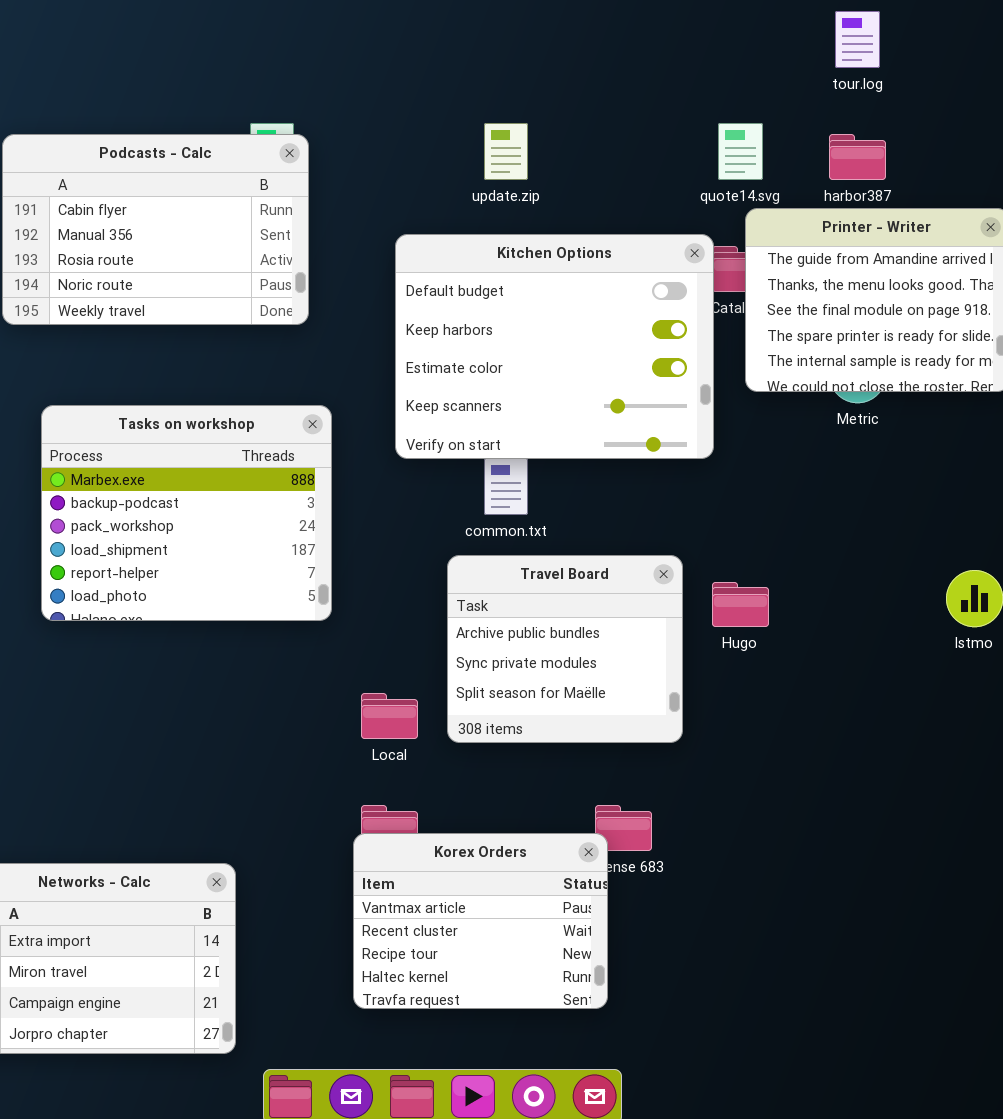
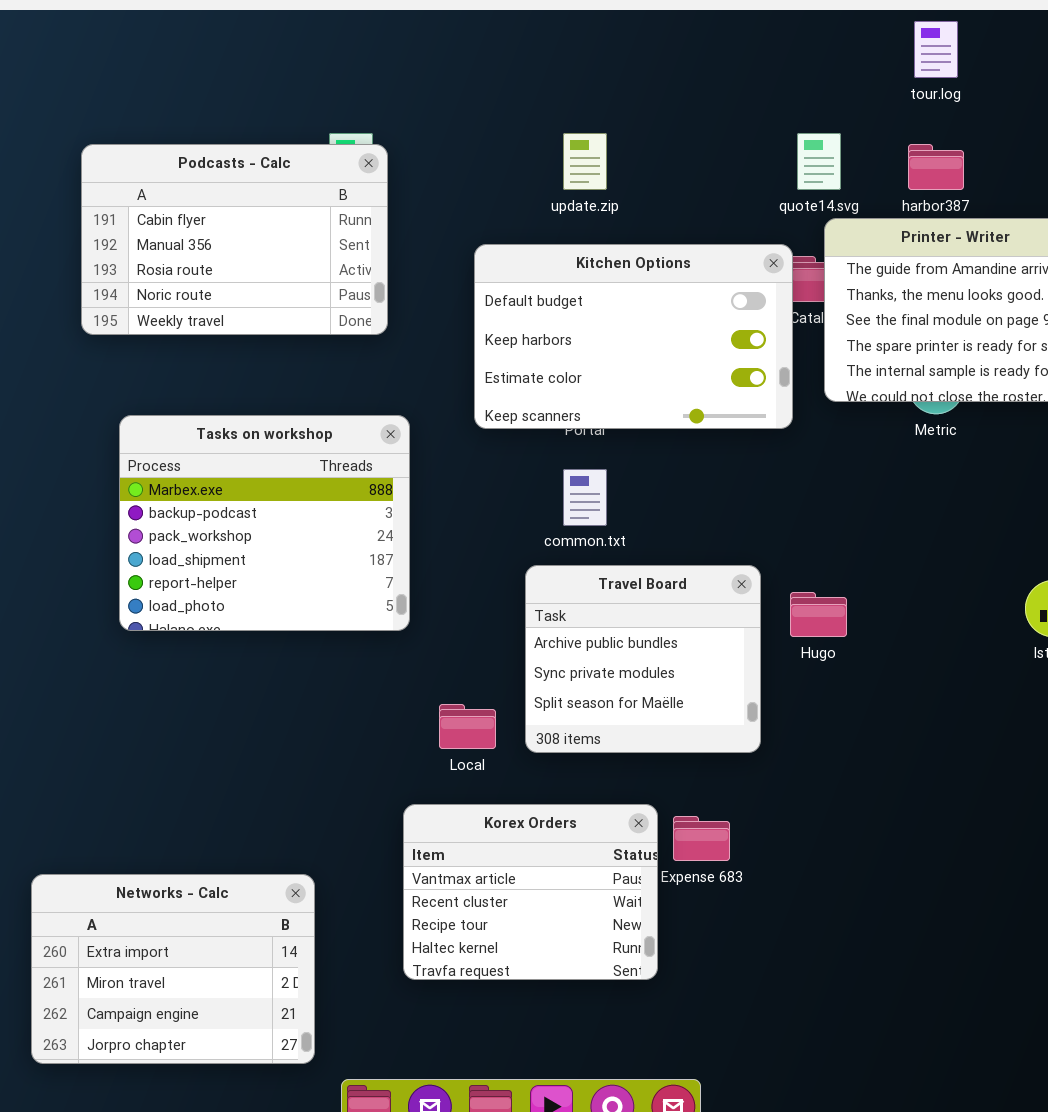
Kitchen Options: [395,234,714,459] -> [474,244,793,429], resized
Korex Orders: [353,833,608,1009] -> [403,804,658,980], moved

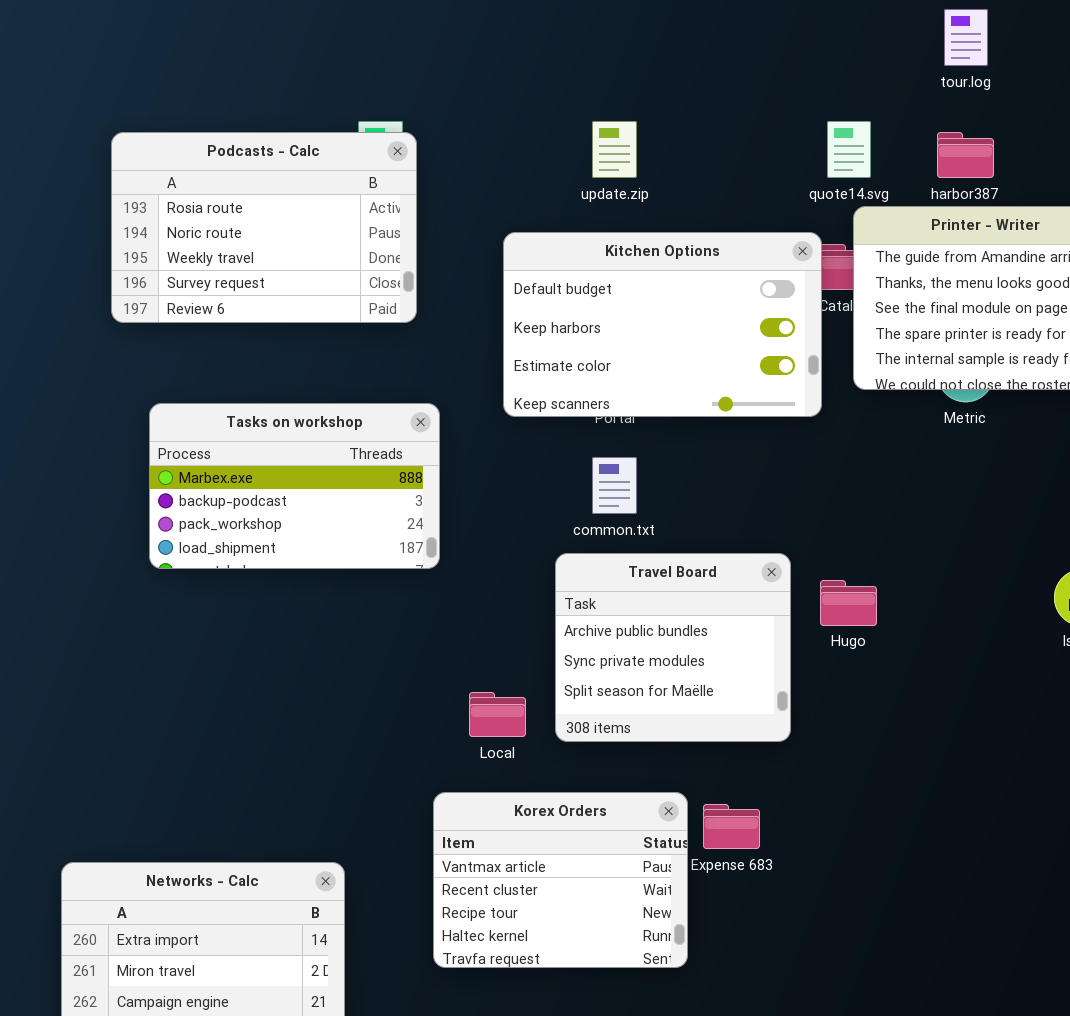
Podcasts - Calc: [81,144,388,335] -> [111,132,417,323], scrolled down 2 rows
Tasks on workshop: [119,415,410,631] -> [149,403,440,569], resized

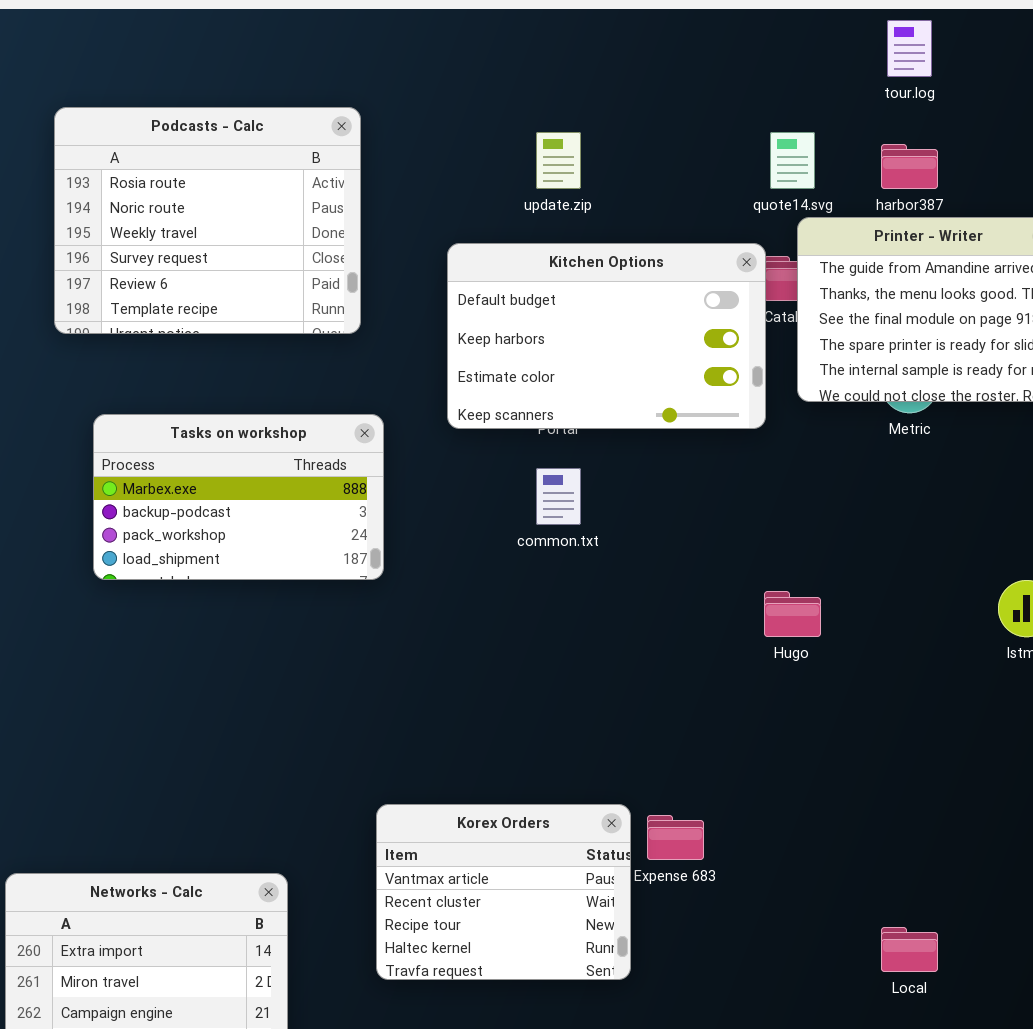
Podcasts - Calc: [111,132,417,323] -> [54,107,361,334], resized
Travel Board: [555,553,791,742] -> none, closed
Local: [469,692,526,737] -> [881,927,938,972], moved

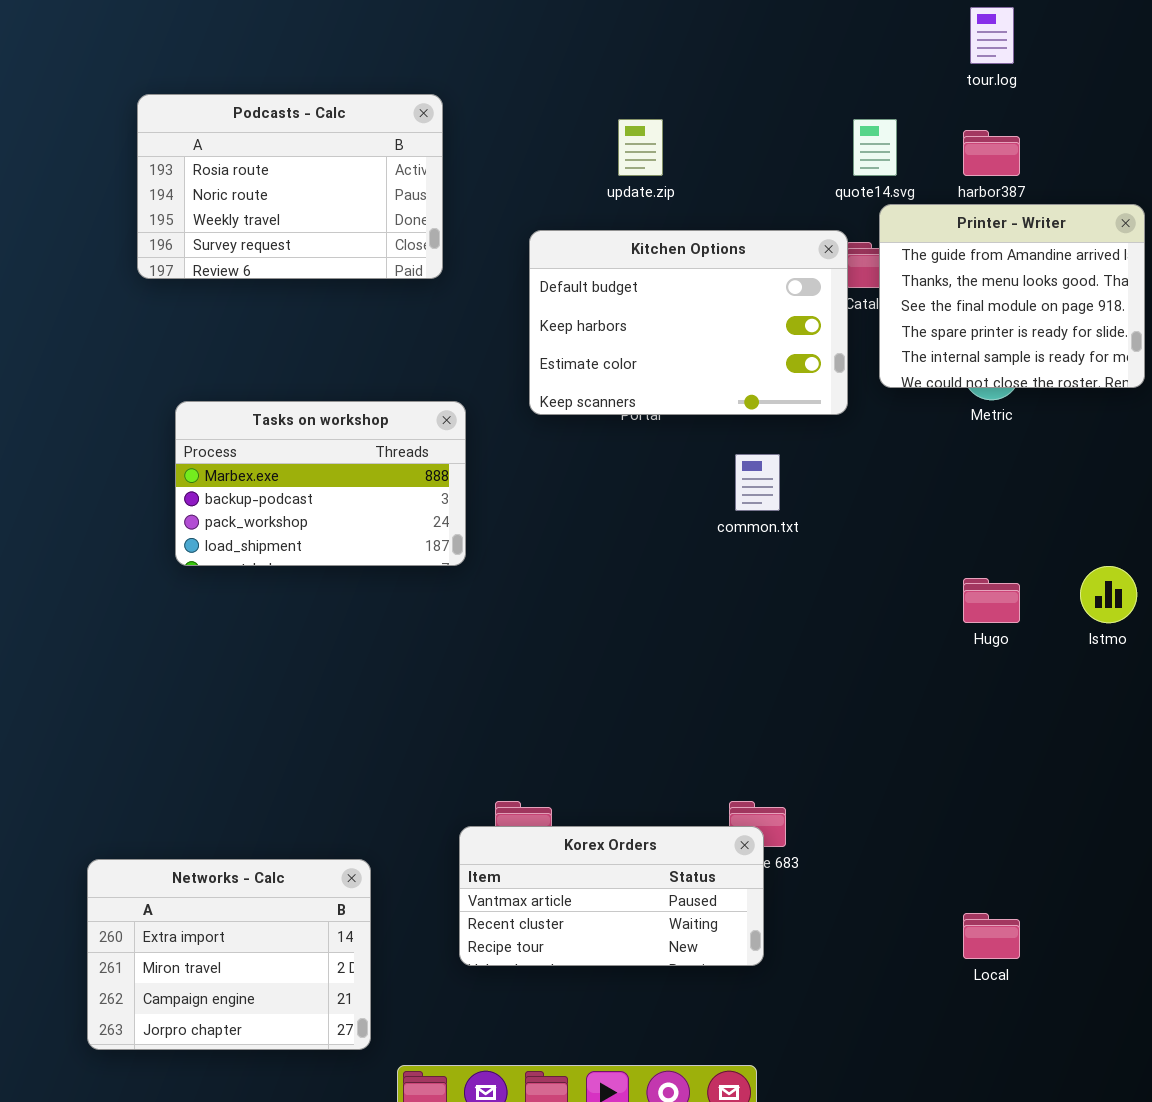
Podcasts - Calc: [54,107,361,334] -> [137,94,443,279], resized
common.txt: [536,468,581,525] -> [735,454,780,511], moved
Hugo: [764,591,821,637] -> [963,578,1020,623], moved
Korex Orders: [376,804,631,980] -> [459,826,764,966], resized

